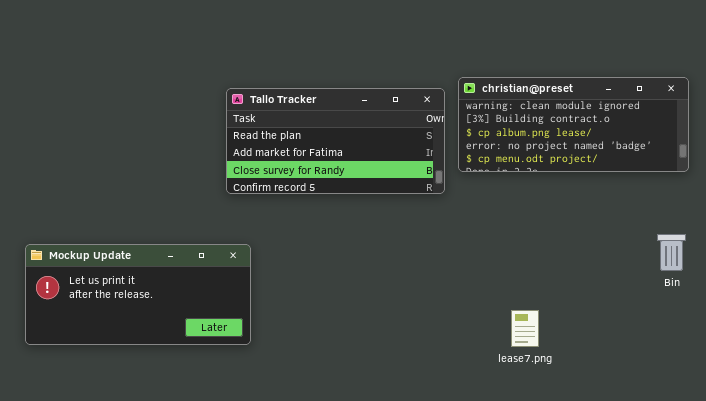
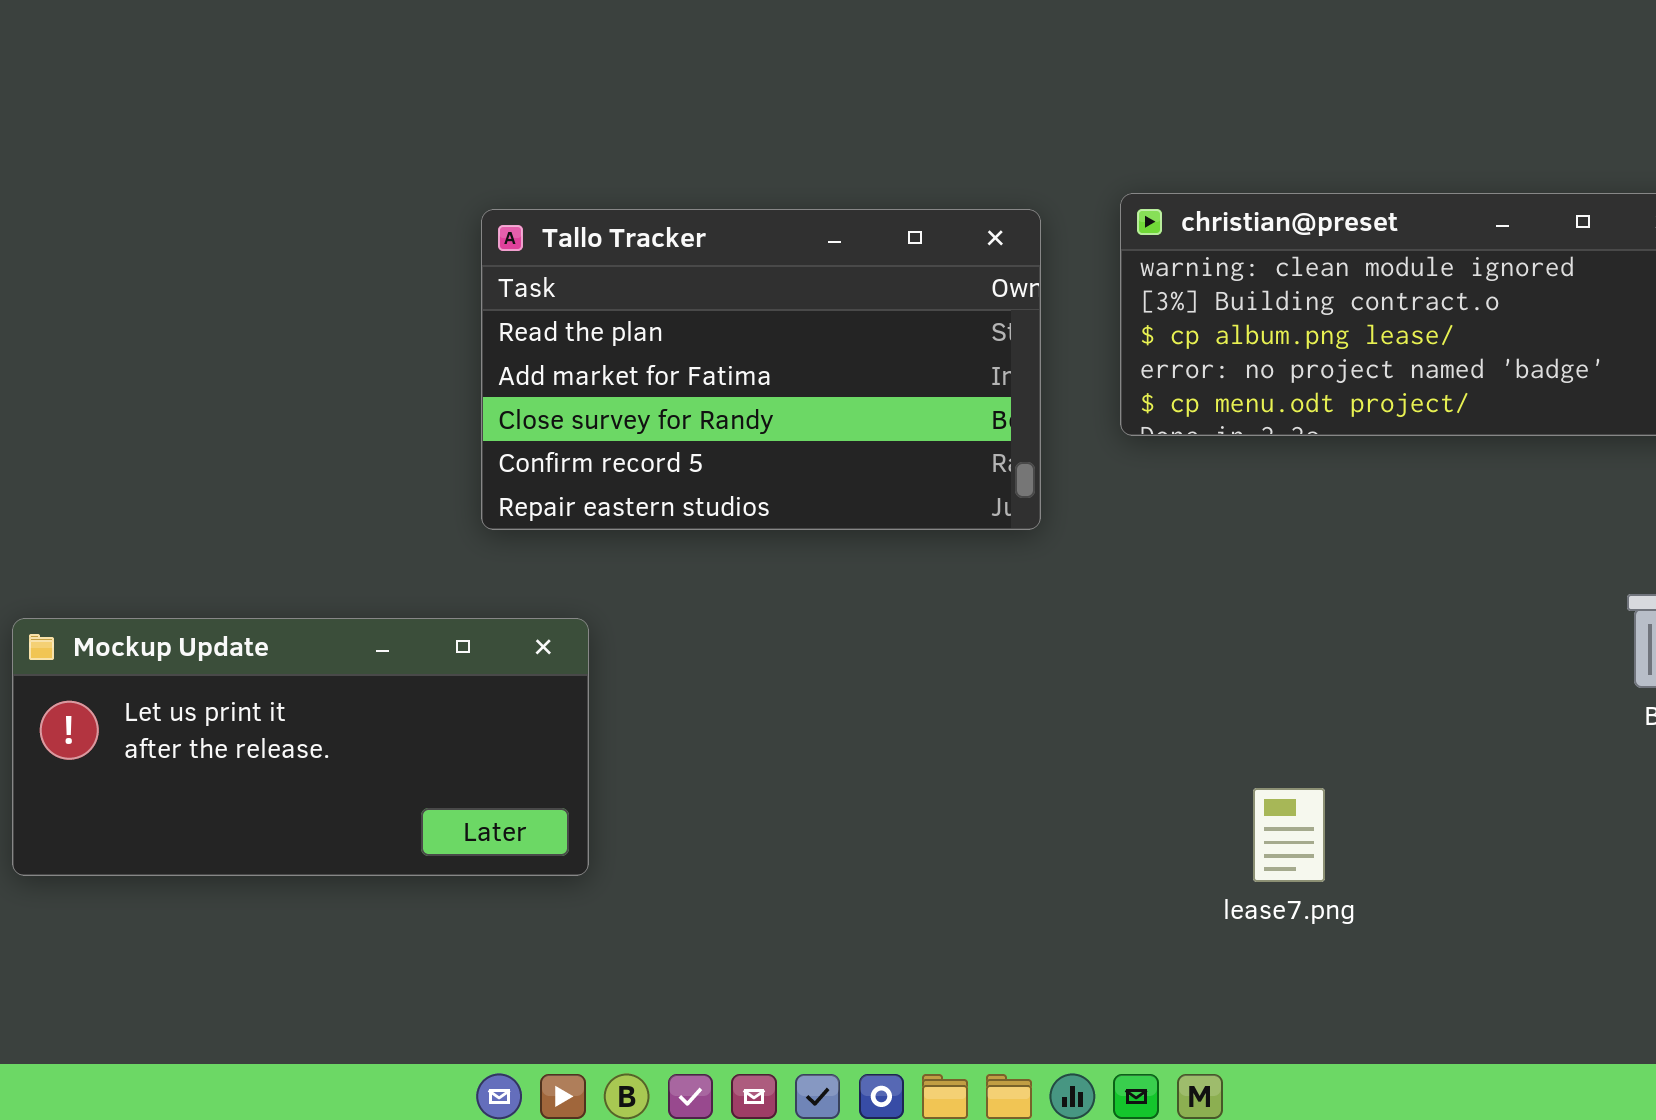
Tallo Tracker: [226,88,445,194] -> [481,209,1041,530], moved, resized

